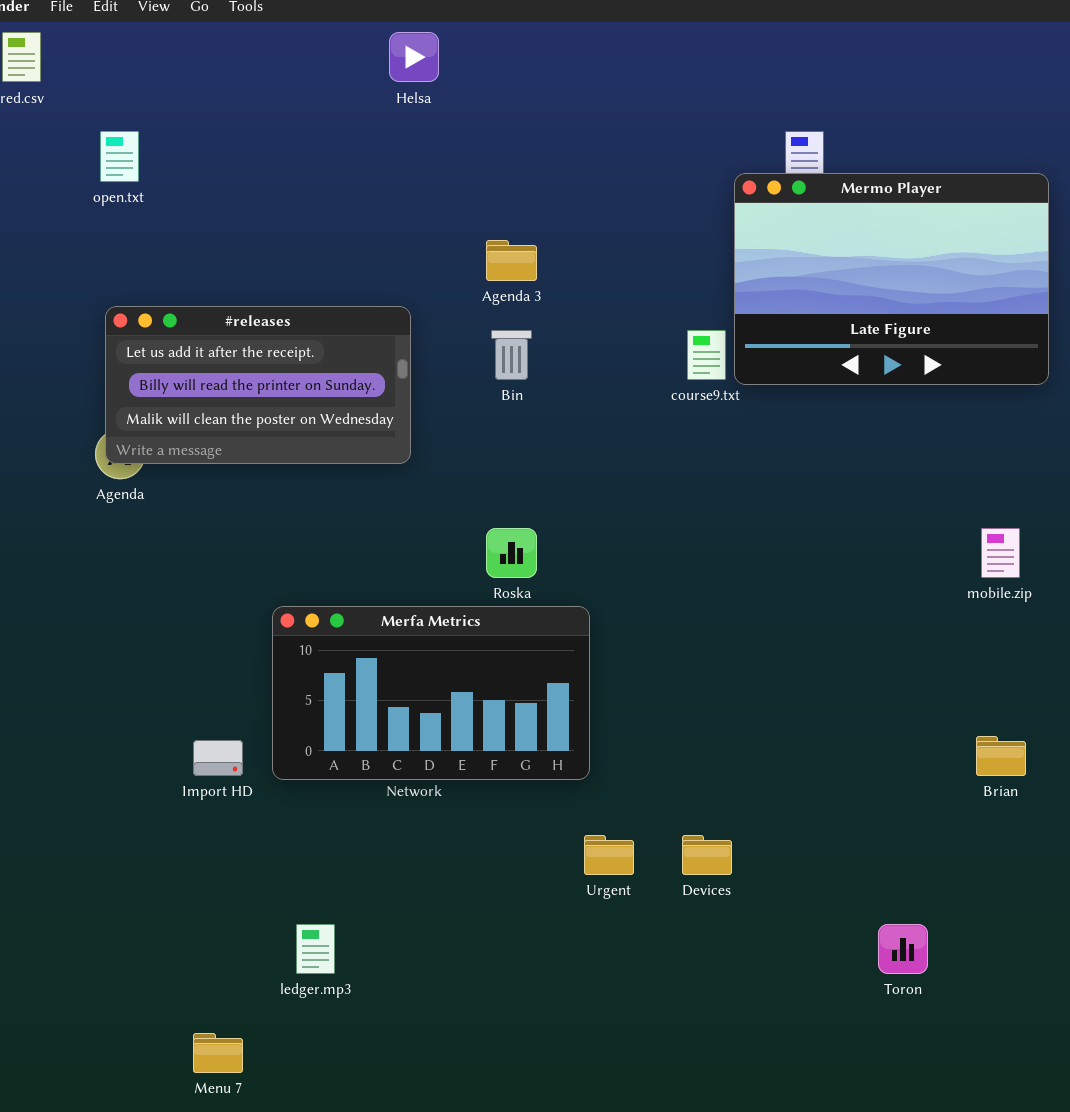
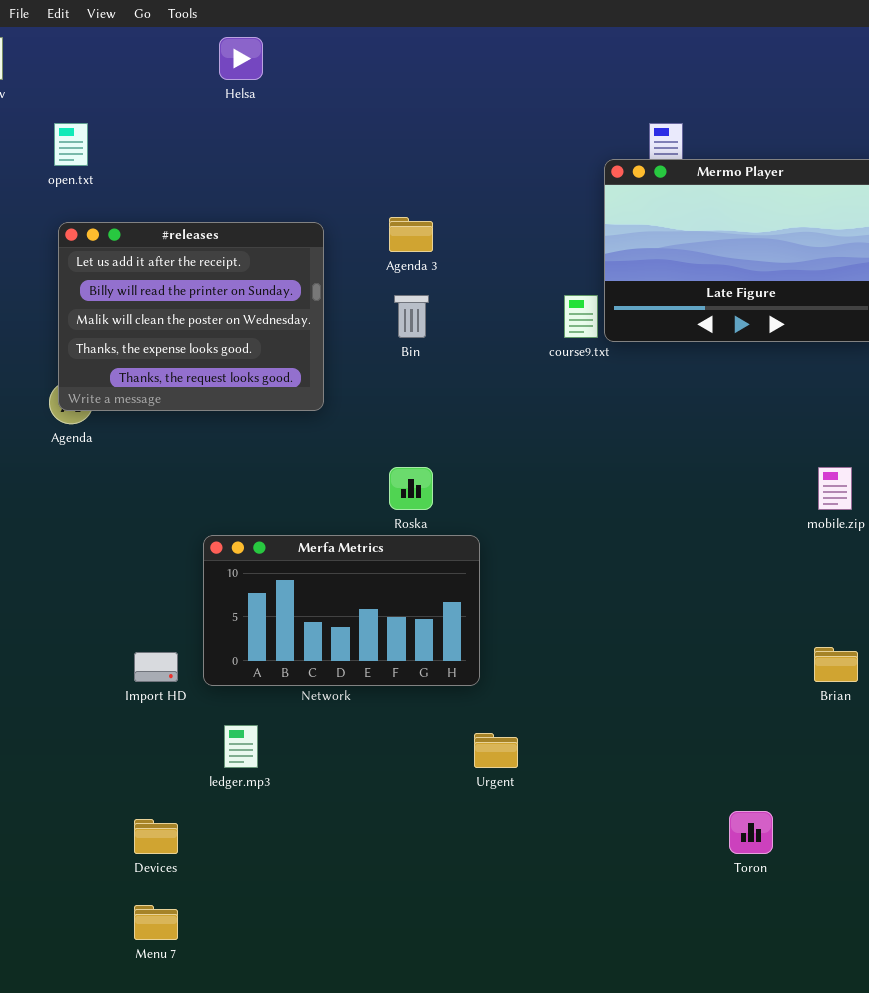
Helsa: [389,32,439,82] -> [219,37,263,80], moved
#releases: [105,306,411,464] -> [58,222,324,411], resized
Devices: [682,835,732,875] -> [134,819,178,854], moved
ledger.mp3: [296,924,335,974] -> [224,725,258,768], moved

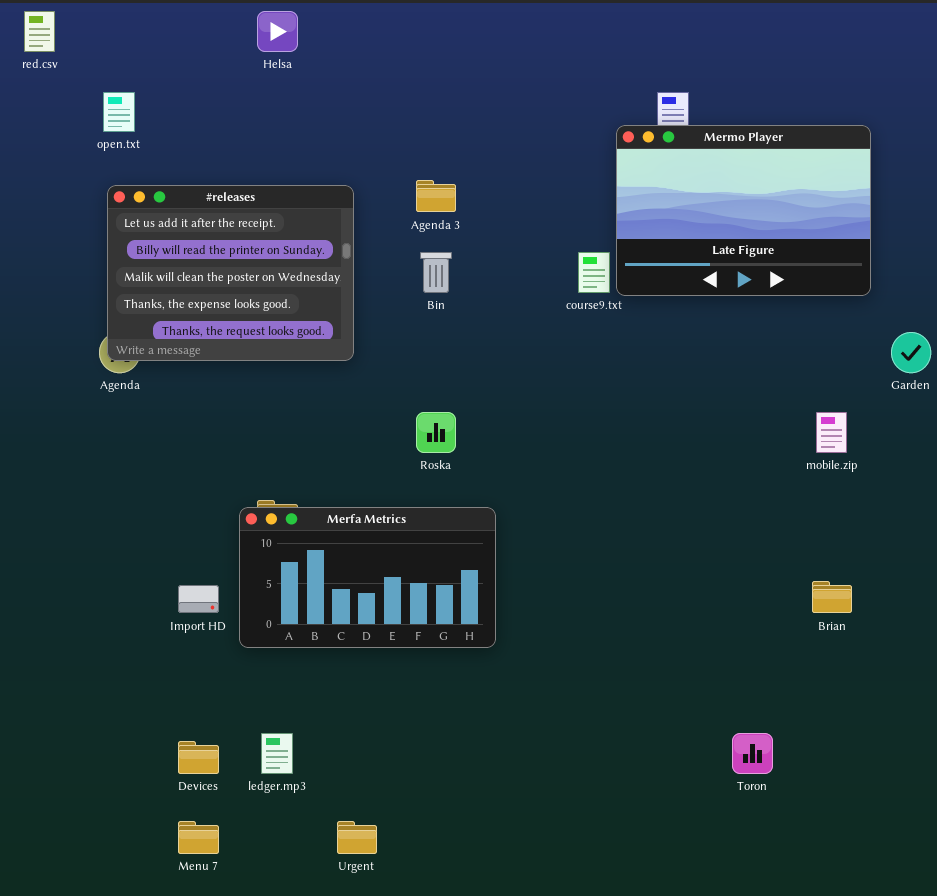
Merfa Metrics: [203,535,480,686] -> [239,507,496,648], moved
ledger.mp3: [224,725,258,768] -> [261,733,293,774], moved
Urgent: [474,733,518,768] -> [337,821,377,854], moved

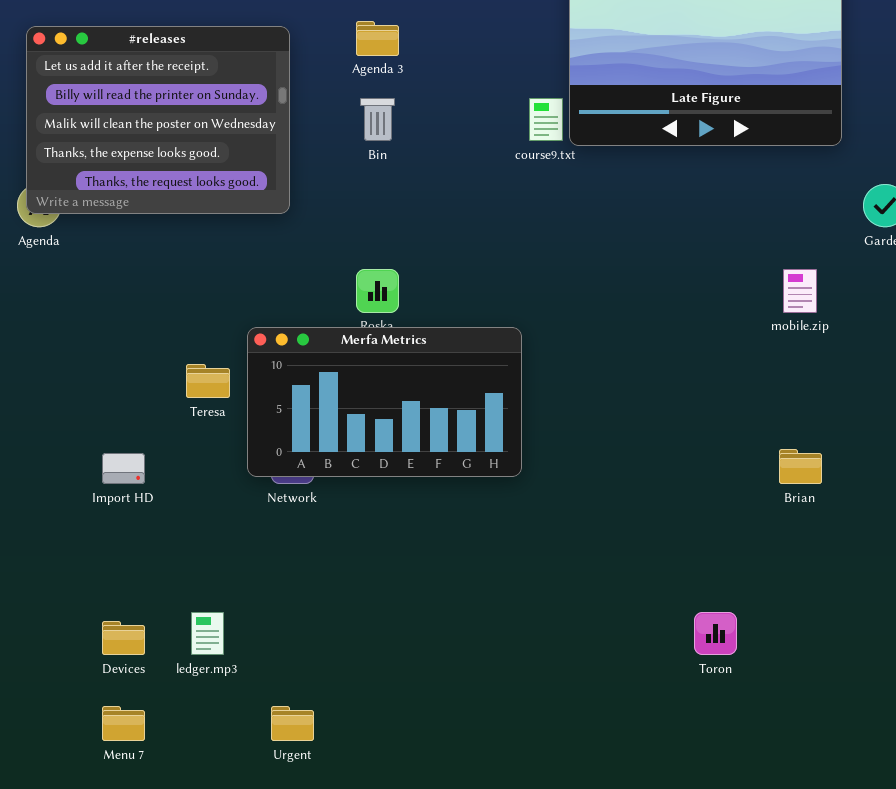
Merfa Metrics: [239,507,496,648] -> [247,327,522,477], moved

